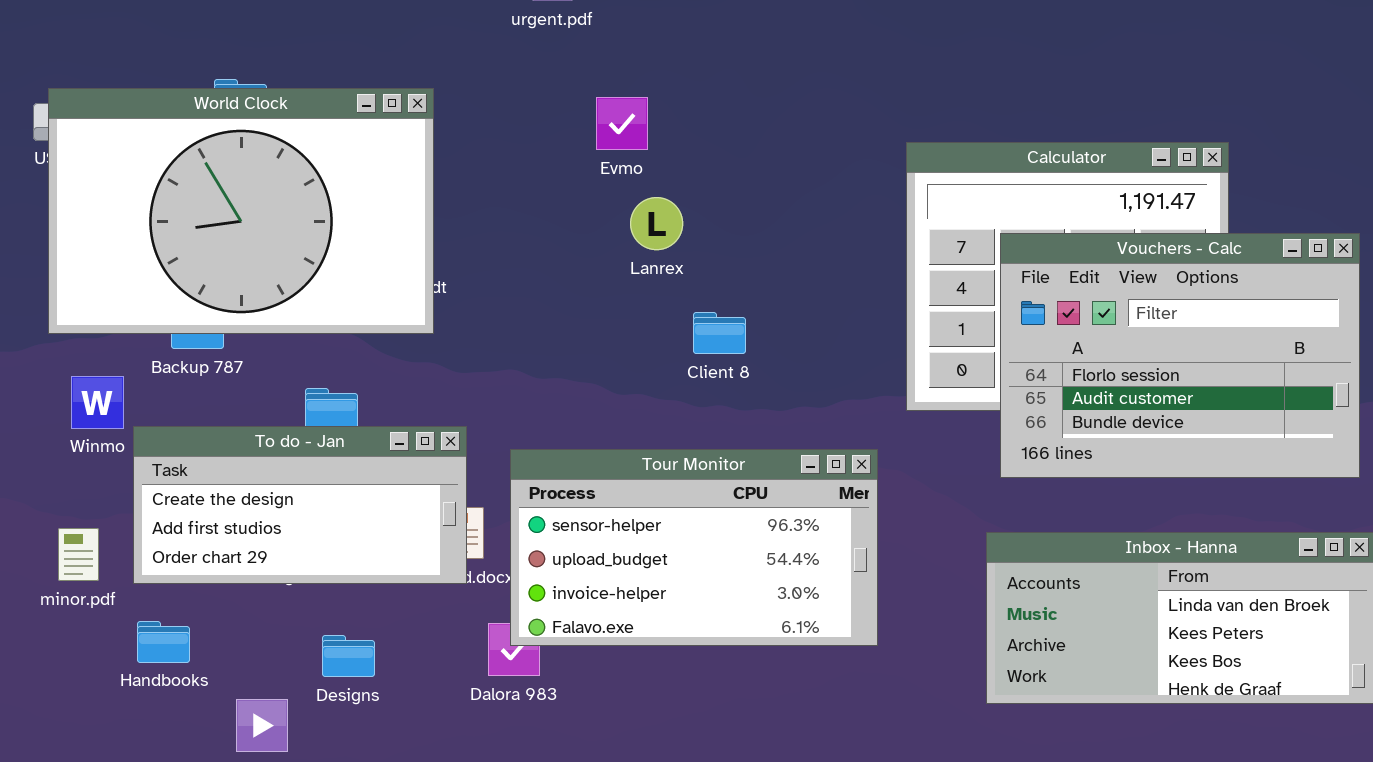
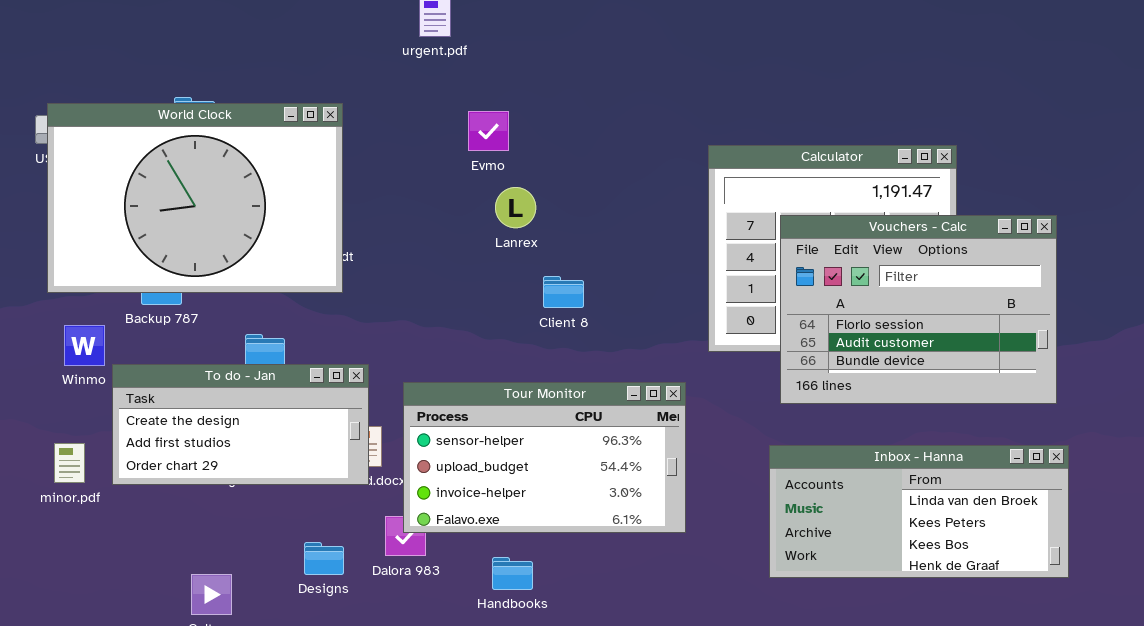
Handbooks: [137,621,190,663] -> [492,557,533,590], moved
Designs: [322,635,375,677] -> [304,542,344,575], moved

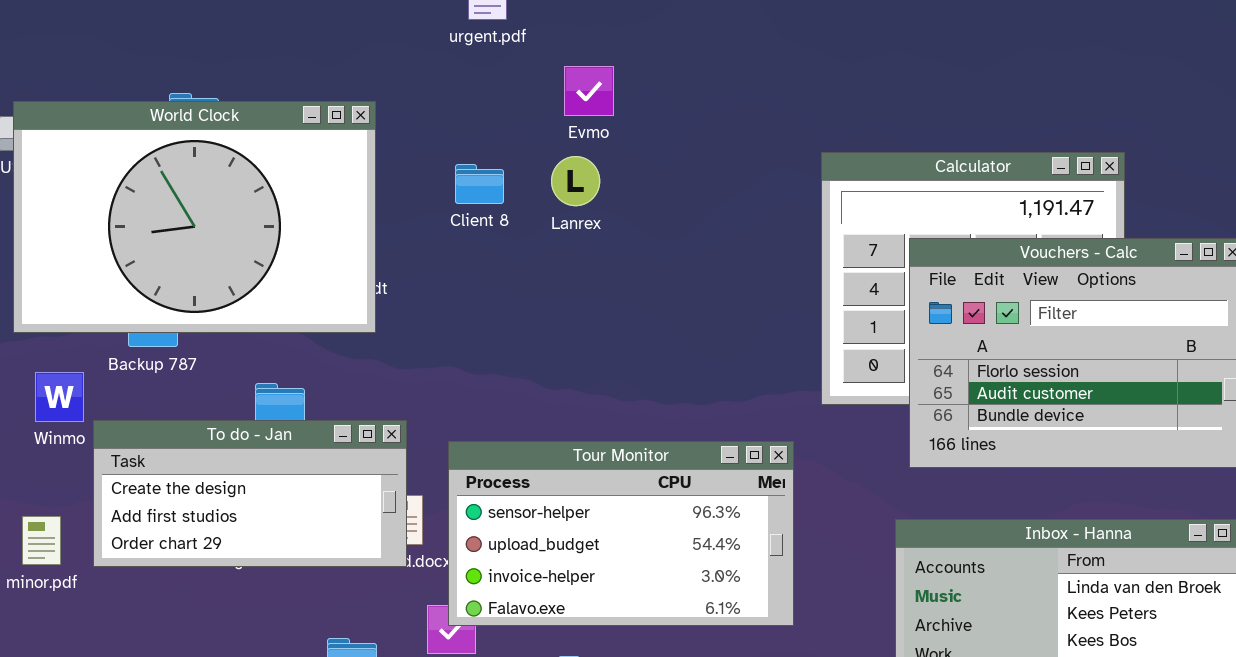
Evmo: [468,111,509,151] -> [564,66,614,116], moved
Lanrex: [495,187,536,228] -> [551,156,600,206], moved
Client 8: [543,276,584,308] -> [455,164,504,204], moved

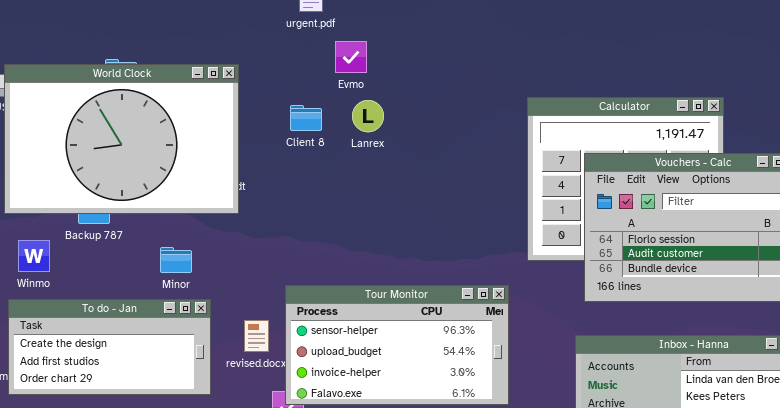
Evmo: [564,66,614,116] -> [335,41,367,73], moved
To do - Jan: [93,420,407,567] -> [8,299,211,395], moved

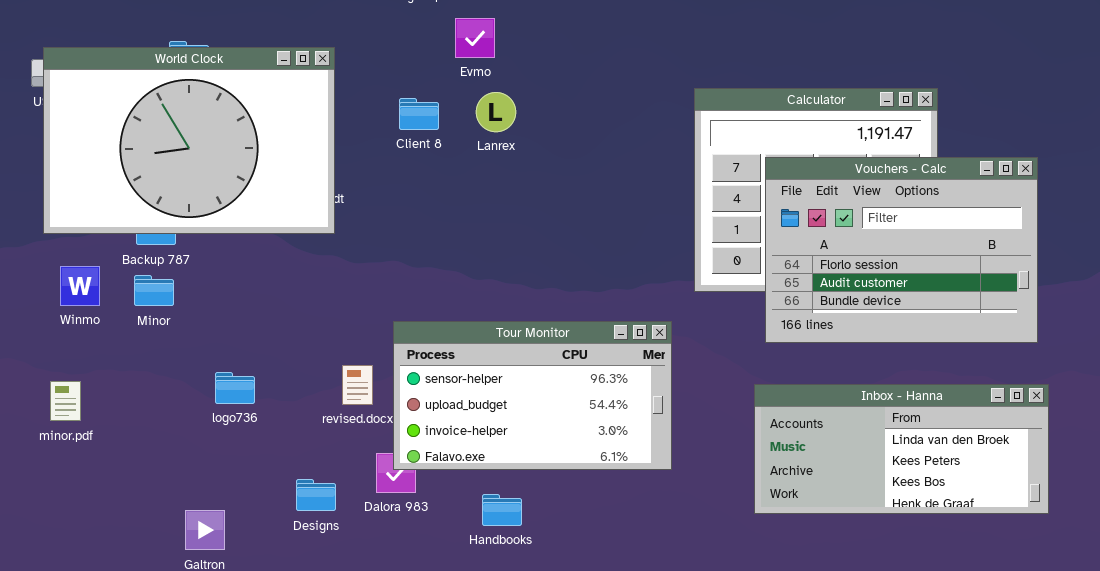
Minor: [160,247,192,273] -> [134,275,174,306], moved
To do - Jan: [8,299,211,395] -> none, closed

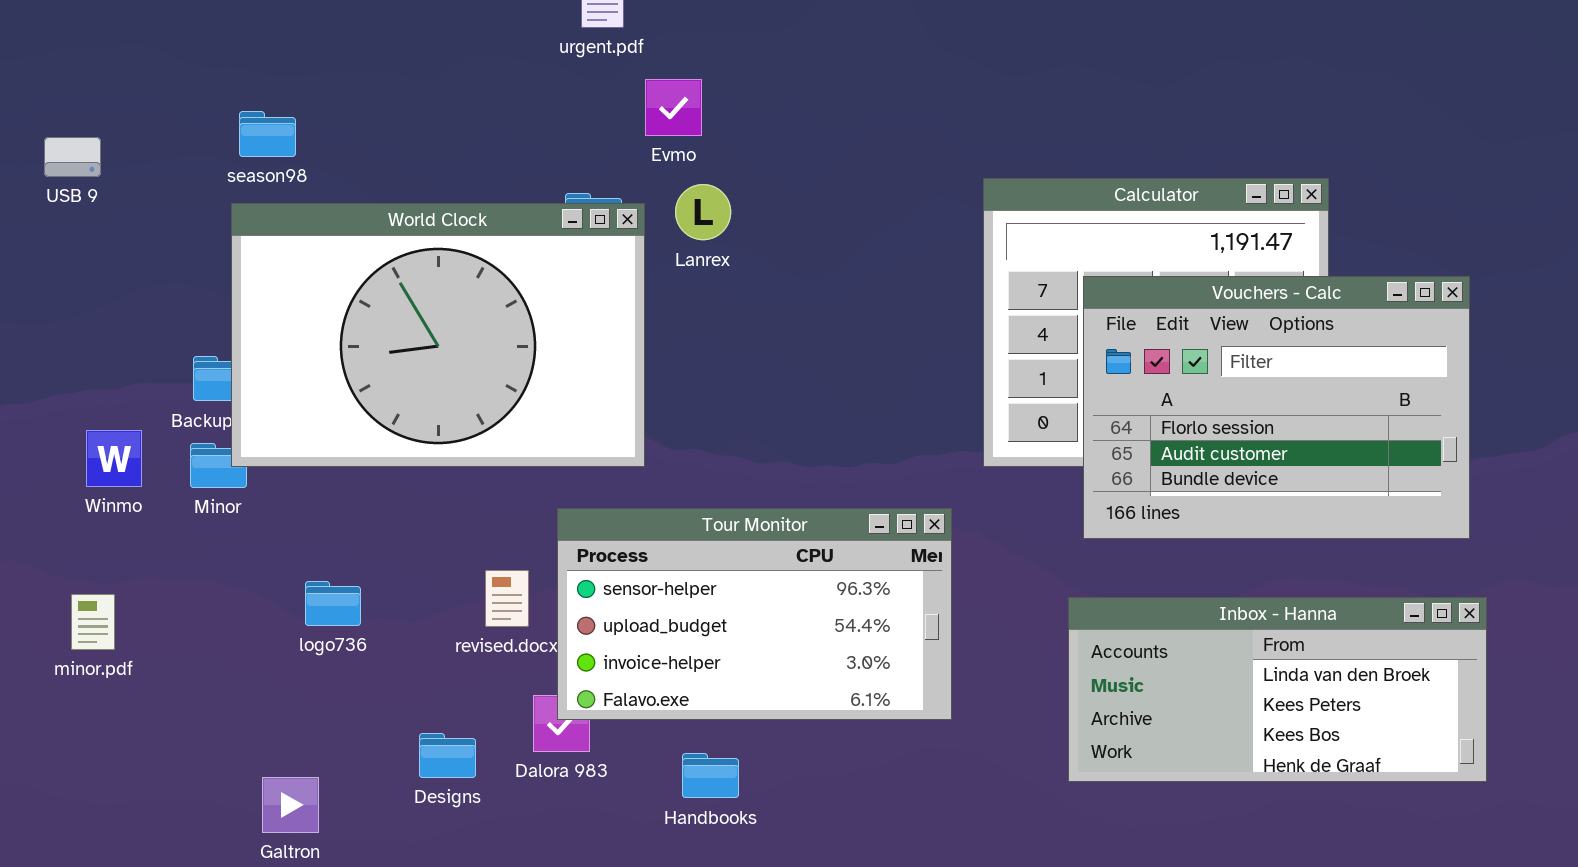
World Clock: [43,47,335,234] -> [231,203,645,467], moved

